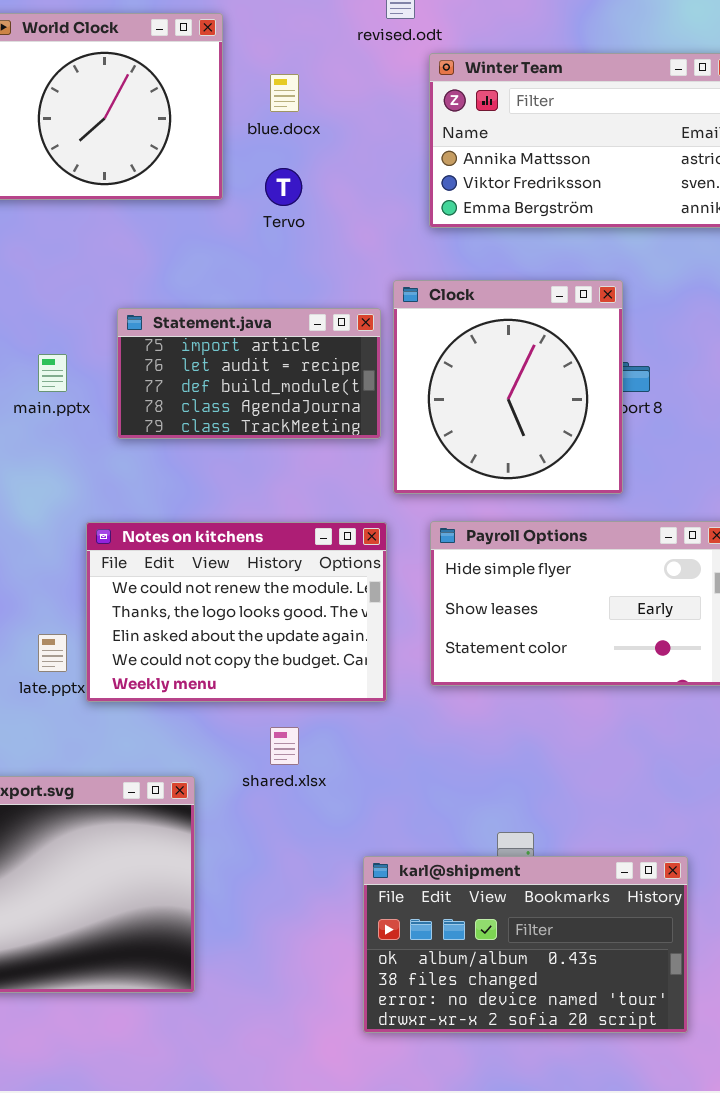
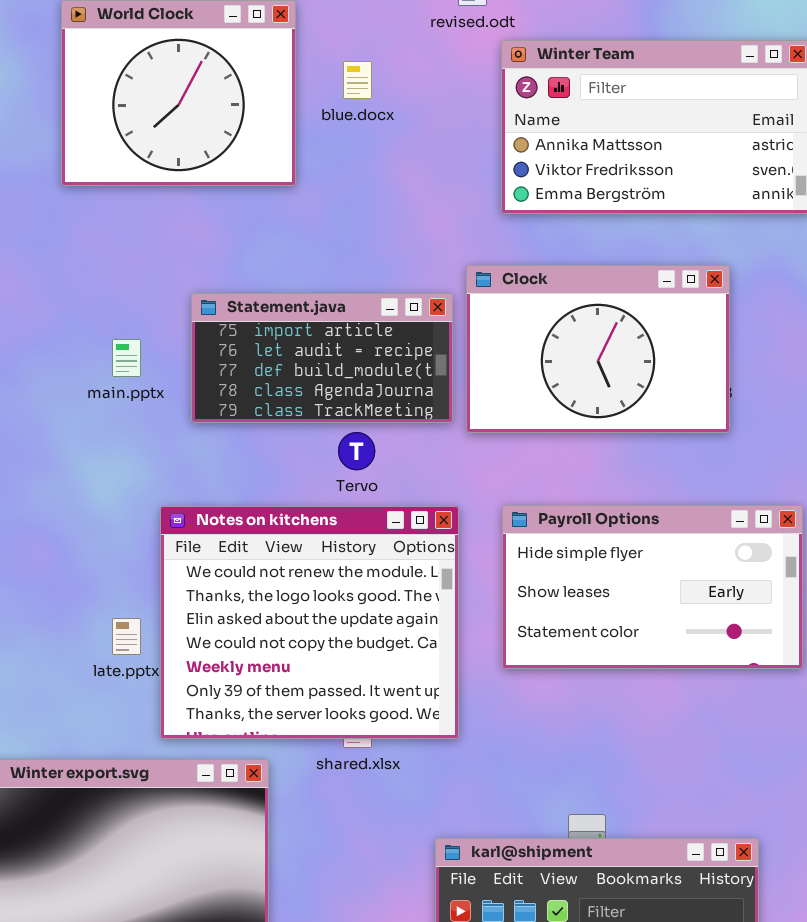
Tervo: [265,168,302,206] -> [338,432,375,470], moved
Clock: [393,280,623,494] -> [466,265,730,433], resized
Notes on kitchens: [86,522,387,702] -> [160,506,459,739], resized

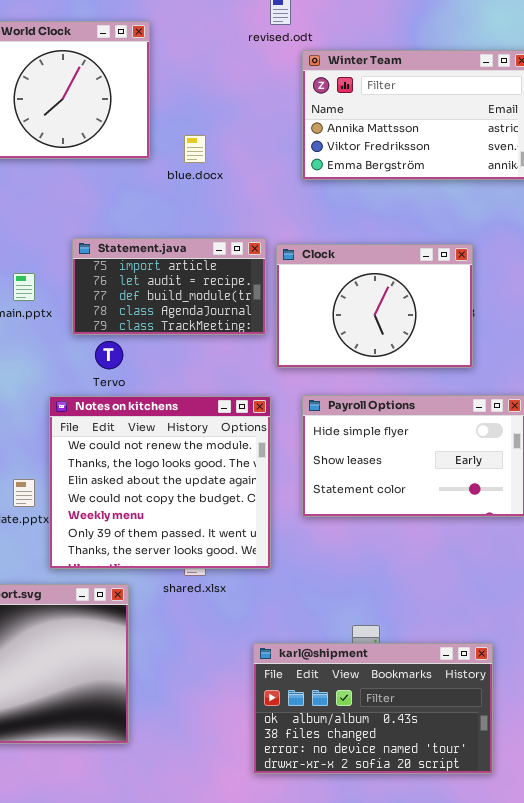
blue.docx: [343,61,372,99] -> [184,135,206,163], moved
Clock: [466,265,730,433] -> [276,244,473,368], moved
Tervo: [338,432,375,470] -> [95,341,123,369], moved

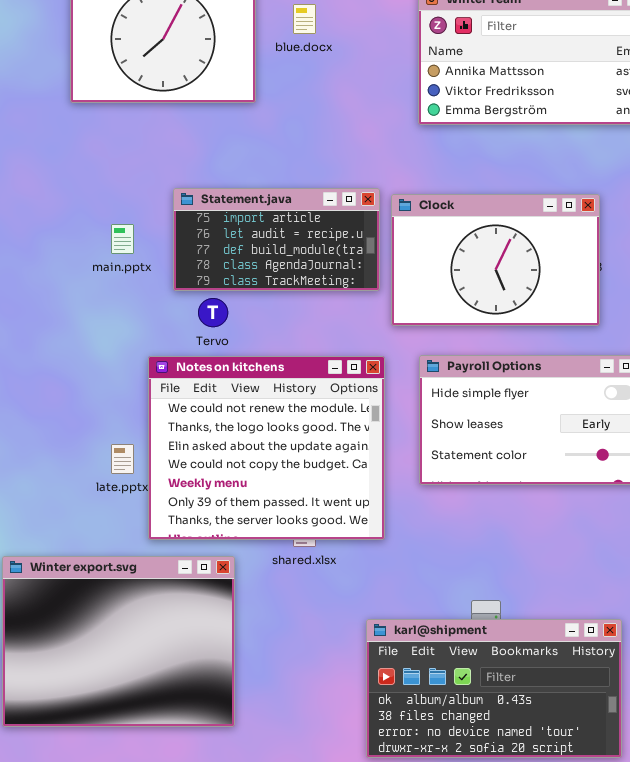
blue.docx: [184,135,206,163] -> [293,4,316,34], moved

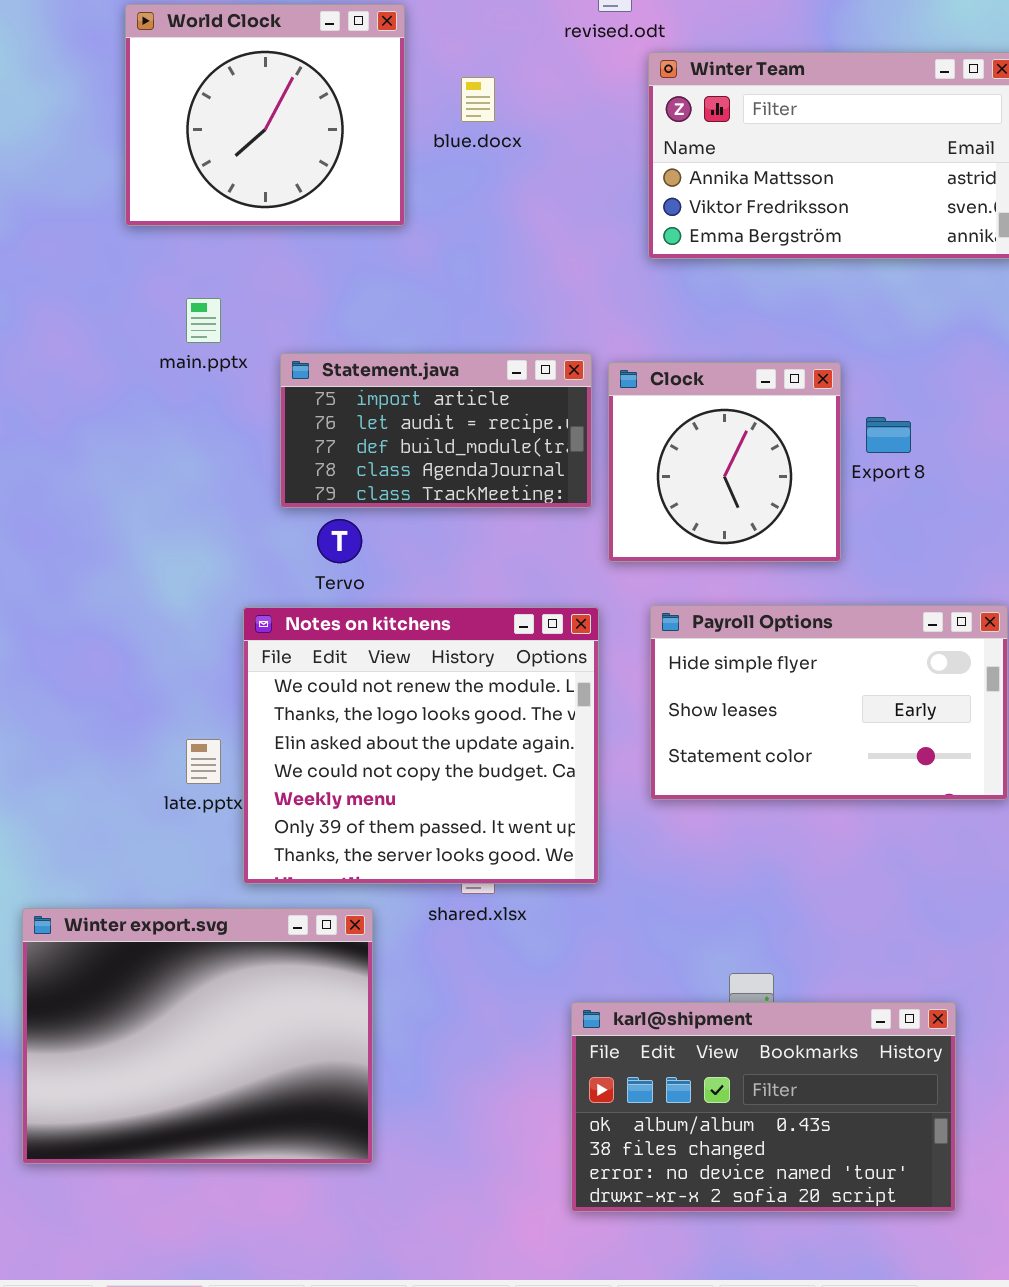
Clock: [391,194,600,326] -> [608,362,841,562], resized
main.pptx: [111,224,134,254] -> [186,298,221,343], moved

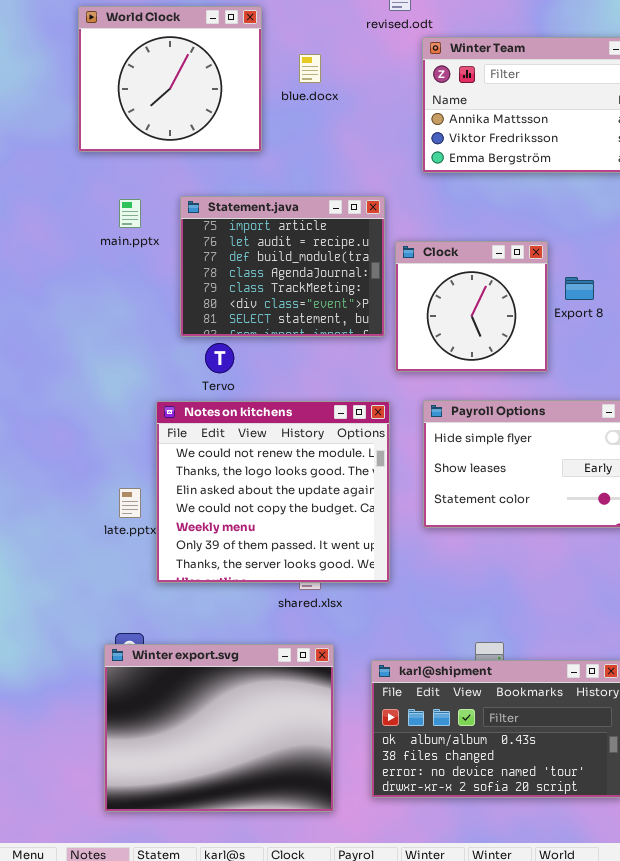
Statement.java: [280,353,592,508] -> [180,196,385,337], resized
Winter export.svg: [22,908,373,1164] -> [104,644,334,812], moved

